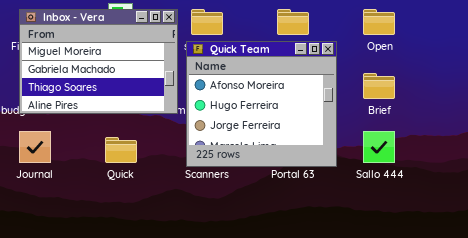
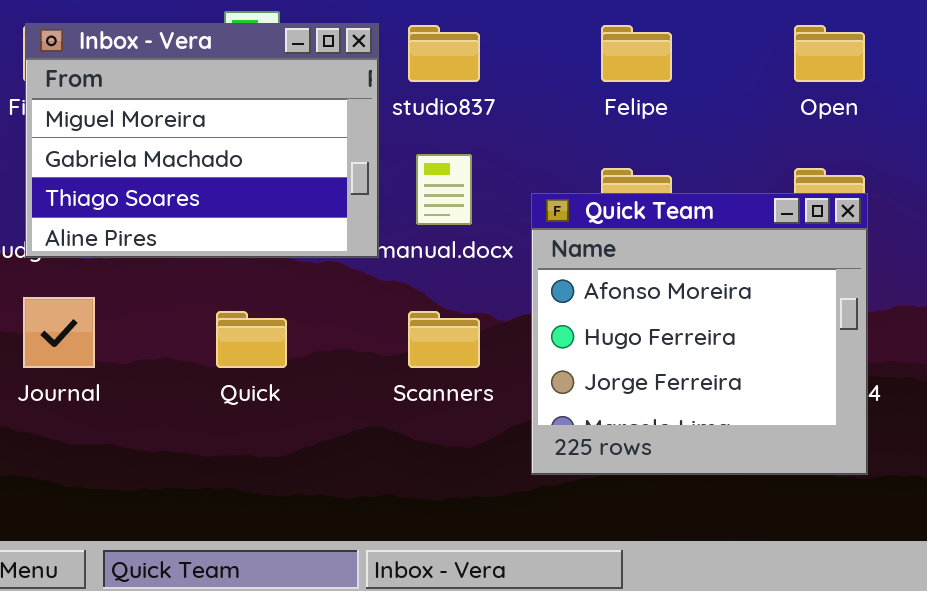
Quick Team: [186,41,337,167] -> [531,193,868,475], moved

